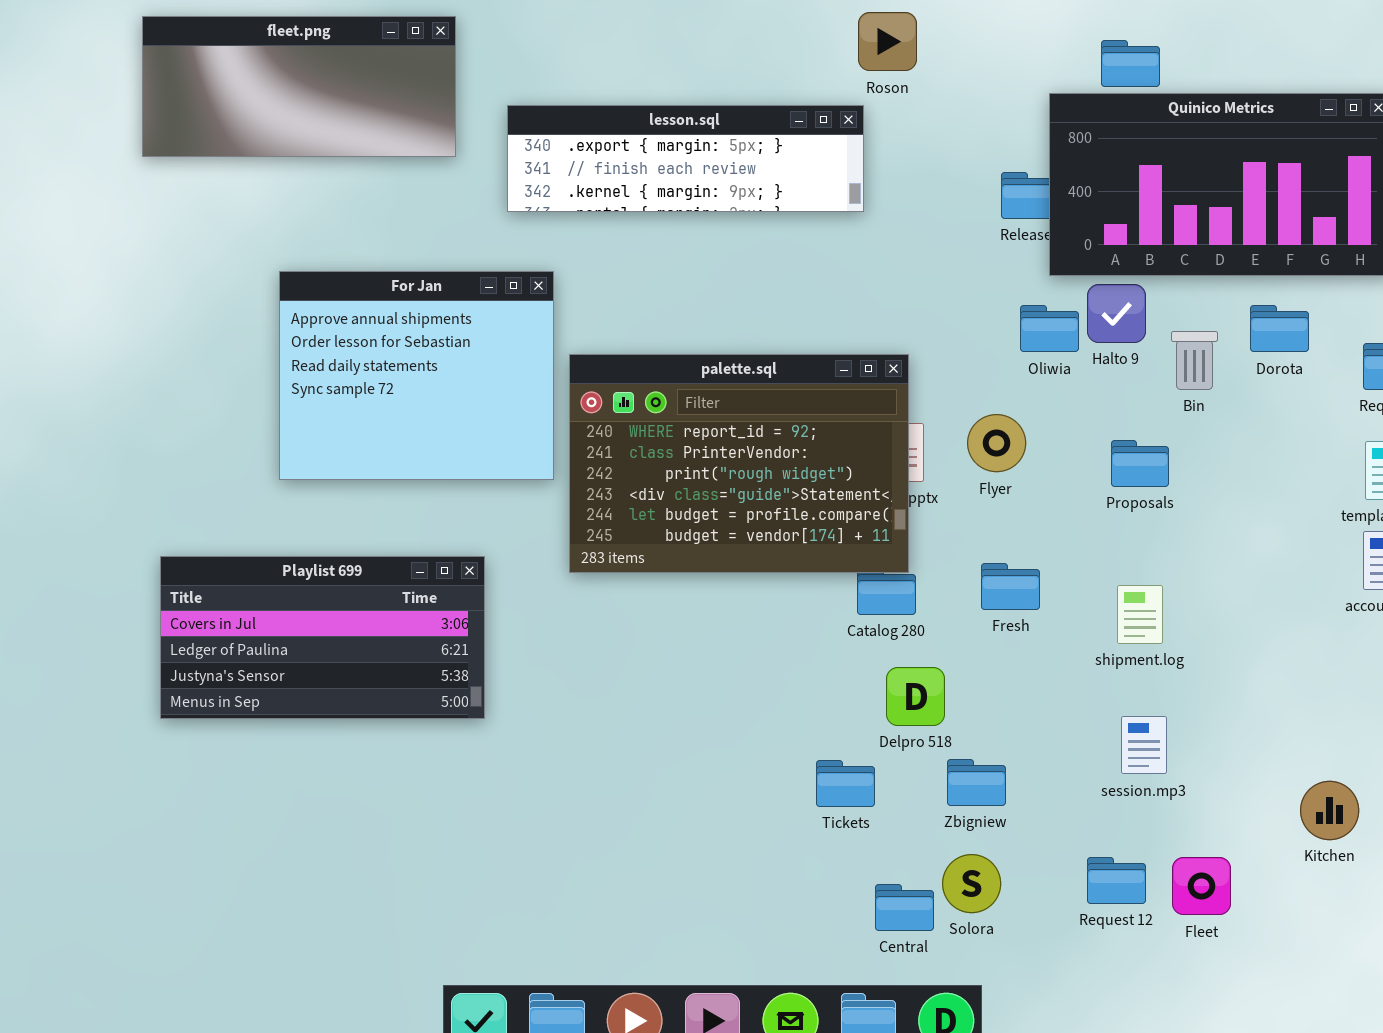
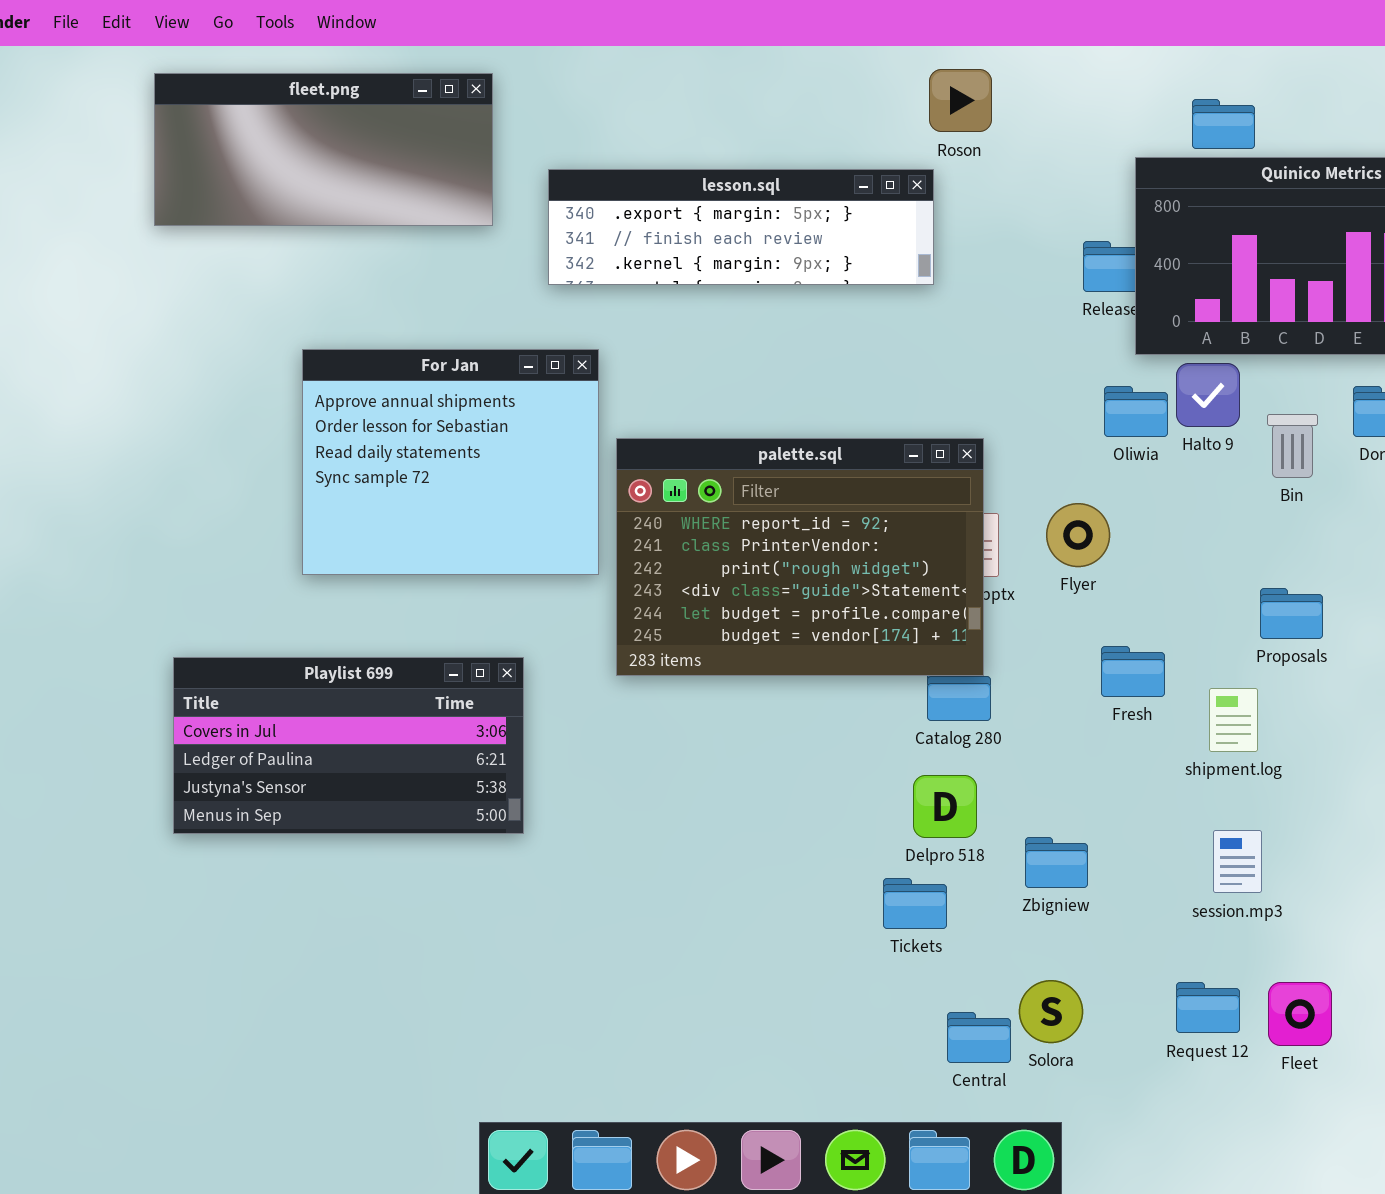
Proposals: [1111,440,1169,487] -> [1260,588,1323,639], moved
Fresh: [981,563,1040,610] -> [1101,646,1165,697], moved
Delpro 518: [886,667,945,726] -> [913,775,977,838], moved
Zbigniew: [947,759,1006,806] -> [1025,837,1088,888], moved

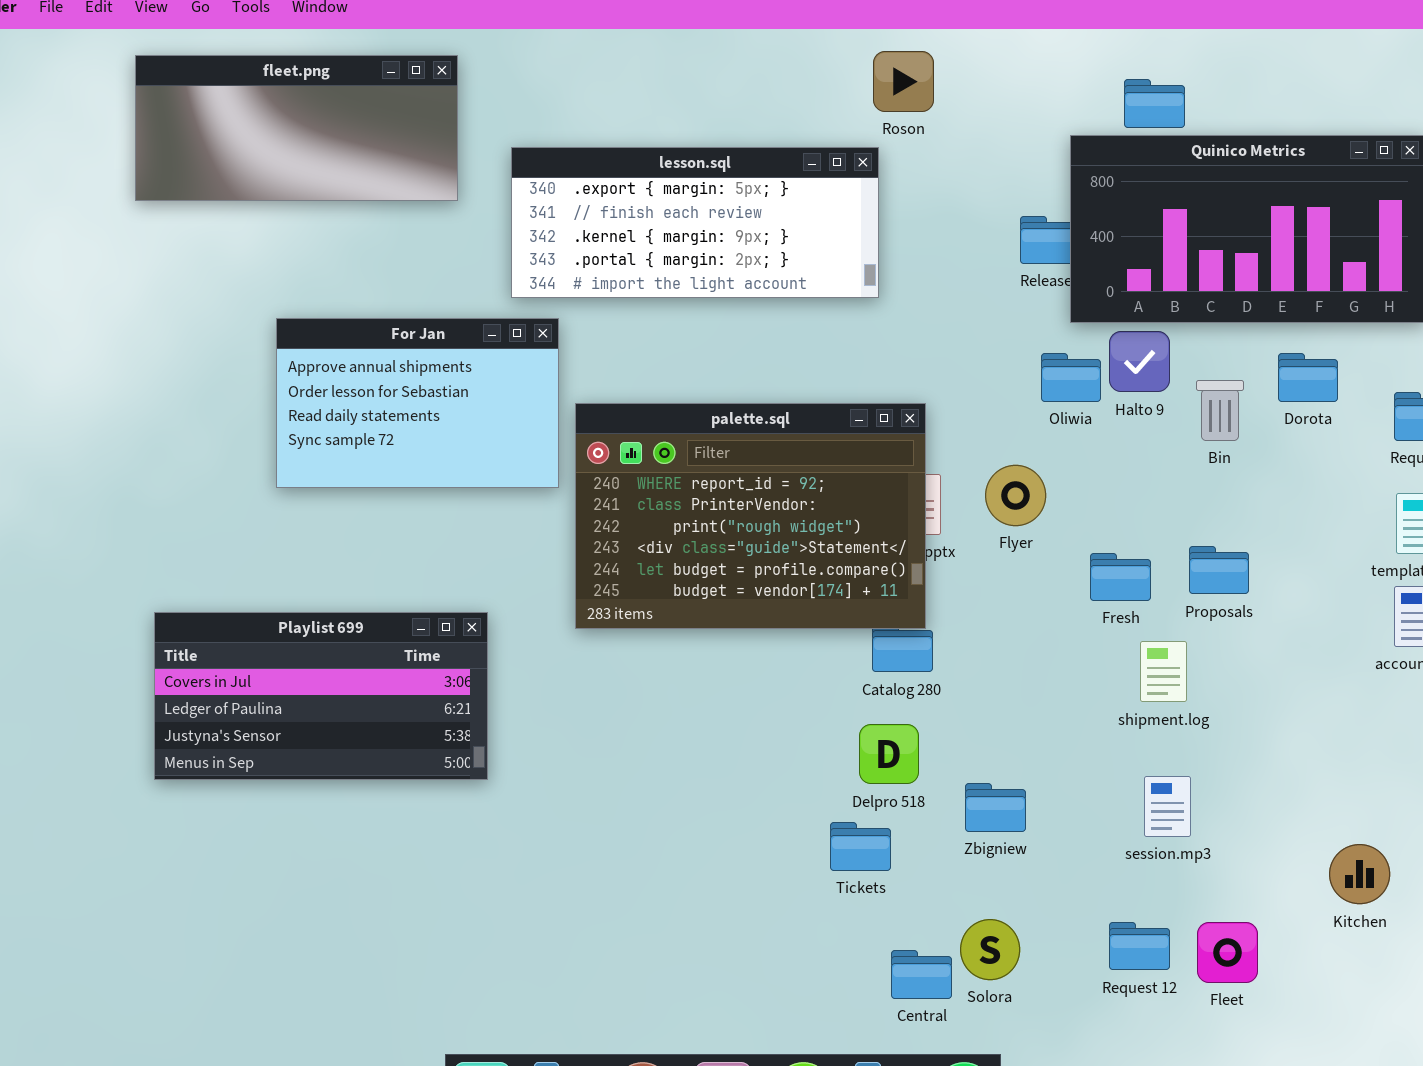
lesson.sql: [548,169,934,285] -> [511,147,879,298], resized
For Jan: [302,349,599,575] -> [276,318,559,488], resized
Fresh: [1101,646,1165,697] -> [1090,553,1151,601], moved

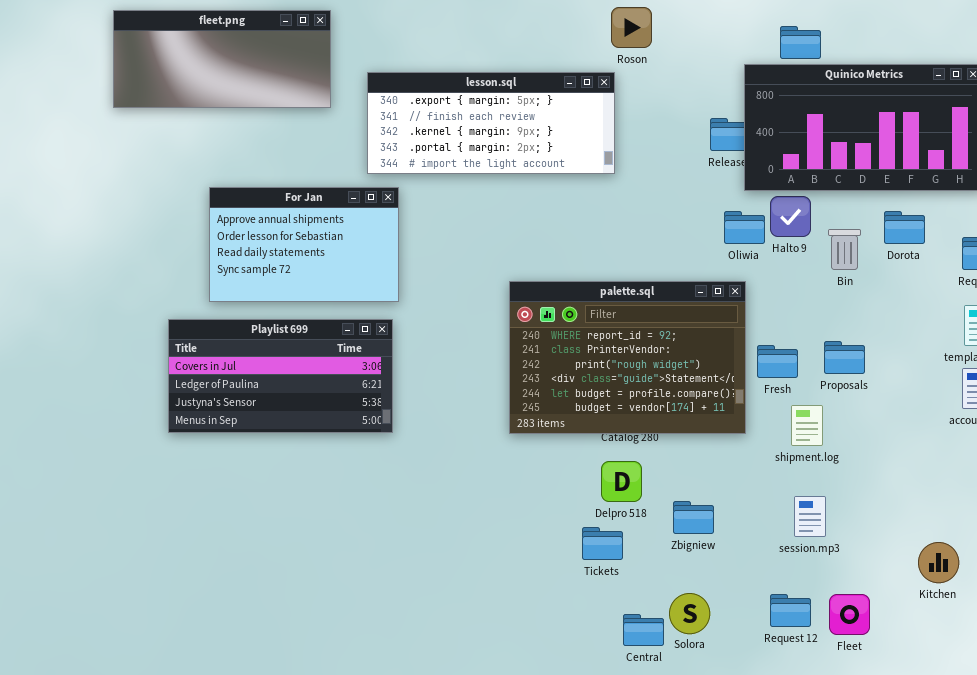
palette.sql: [575,403,926,629] -> [509,281,746,434], moved
Playlist 699: [154,612,488,780] -> [168,319,393,433], moved

